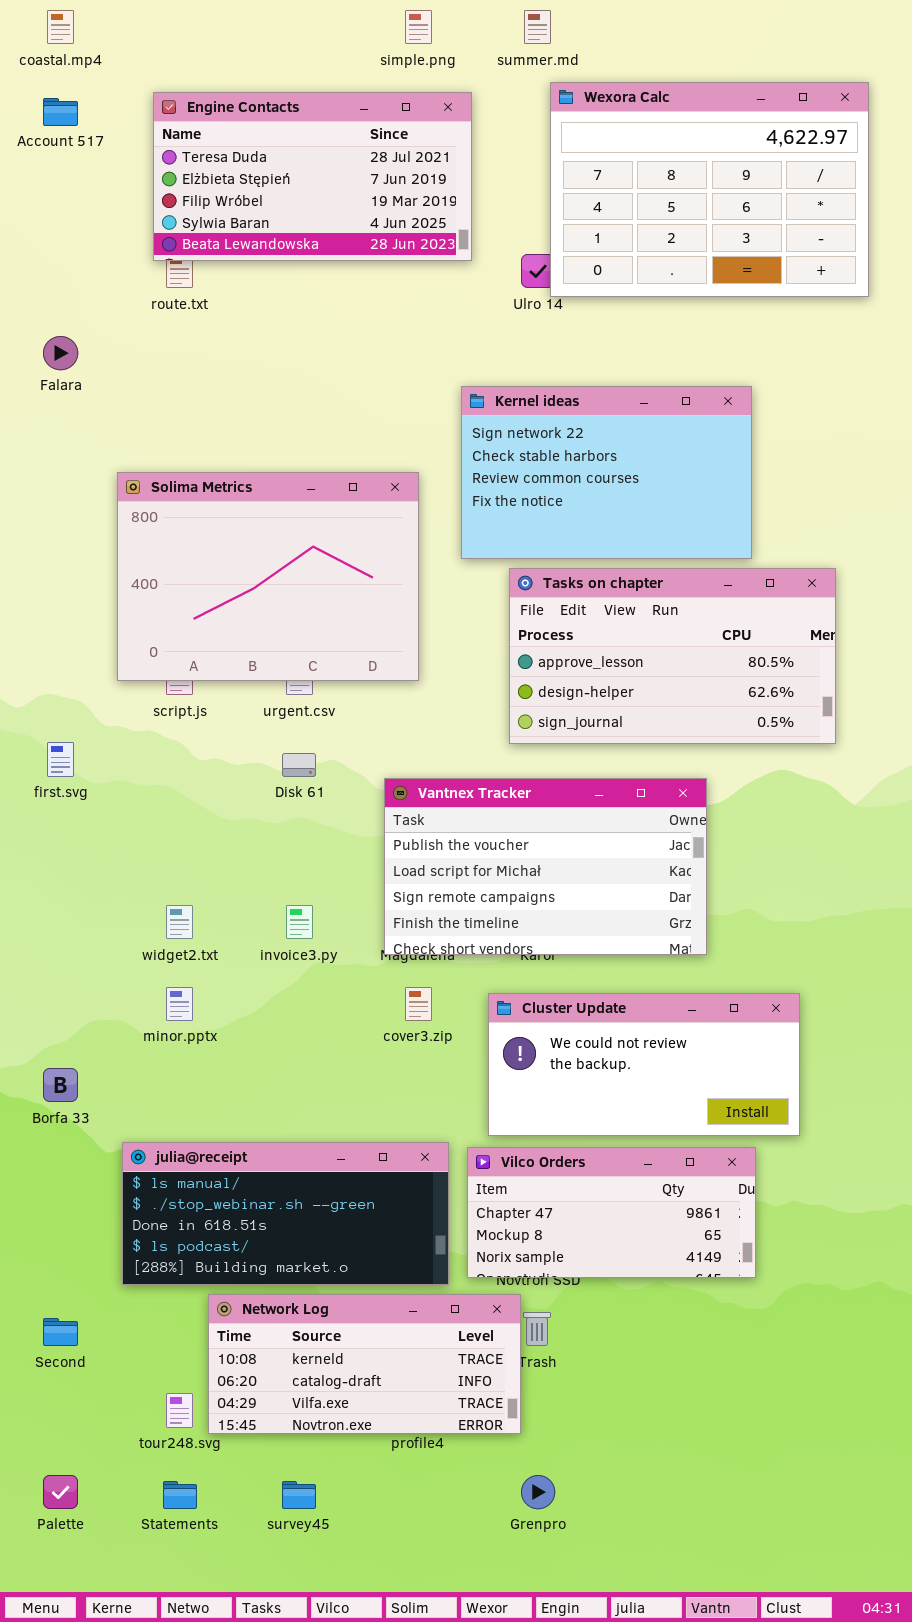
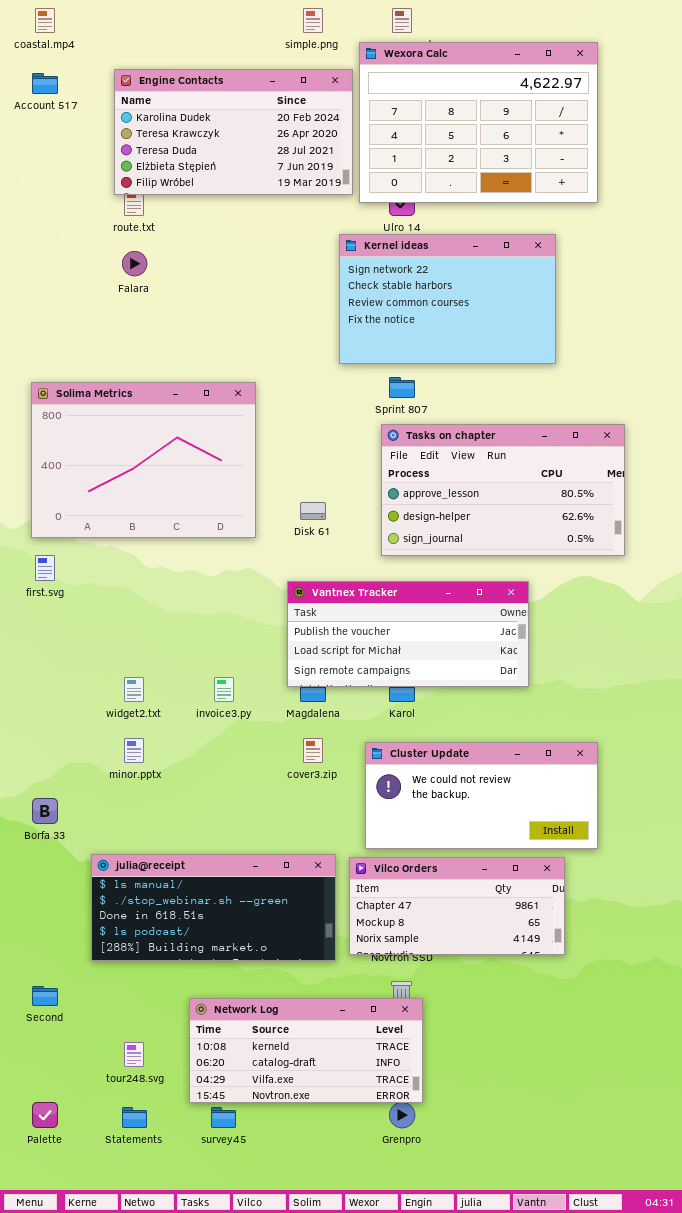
Wexora Calc: [550,82,869,297] -> [359,42,598,203], moved
Engine Contacts: [153,92,472,261] -> [114,69,353,195], scrolled up 2 rows
Falara: [43,336,78,370] -> [122,251,147,276], moved
Kernel ideas: [461,386,752,559] -> [339,234,556,364], moved
Solima Metrics: [117,472,419,681] -> [31,382,256,538], moved
Disk 61: [282,753,316,777] -> [300,502,326,520], moved
Vantnex Tracker: [384,778,707,955] -> [287,581,529,687], resized
Network Log: [208,1294,521,1434] -> [189,998,423,1103], moved

